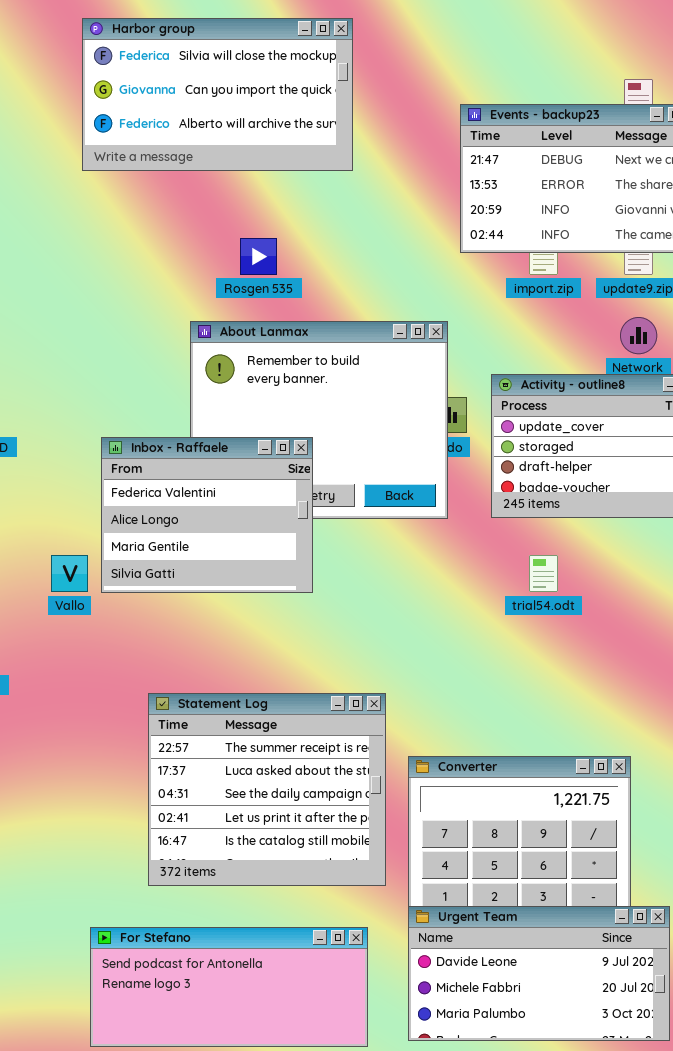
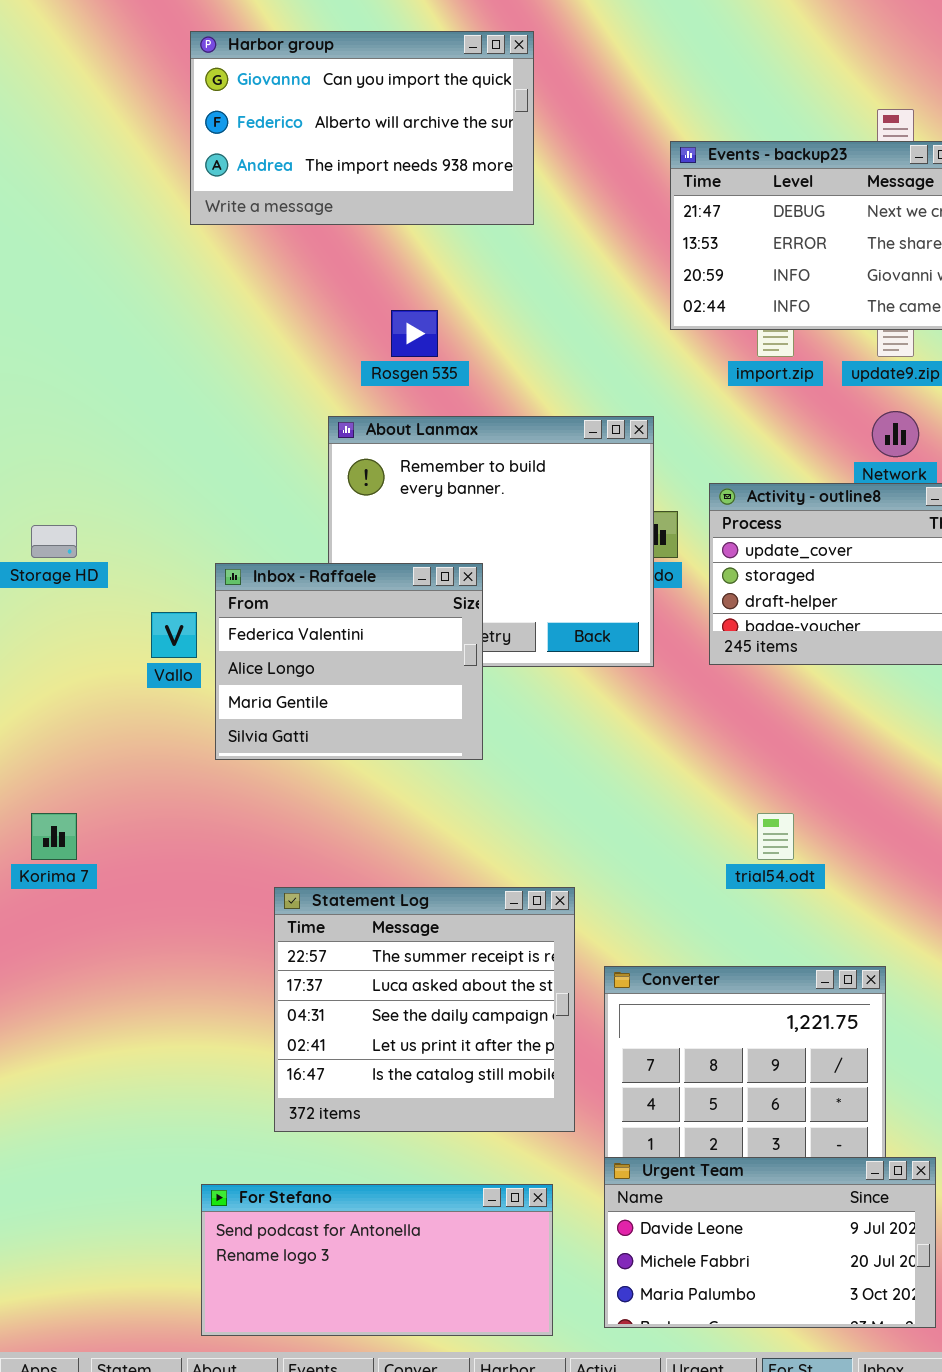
Harbor group: [82,18,353,171] -> [190,31,534,225], scrolled down 1 row
Vallo: [51,555,88,592] -> [151,612,197,658], moved
trial54.odt: [529,555,558,592] -> [757,813,794,860], moved

